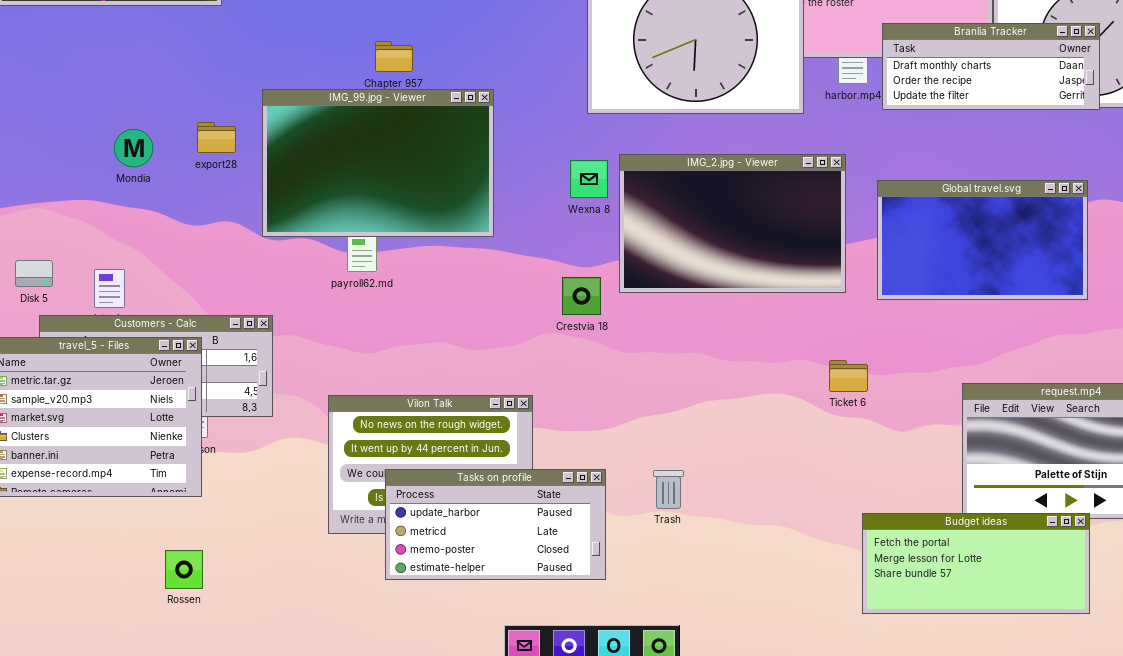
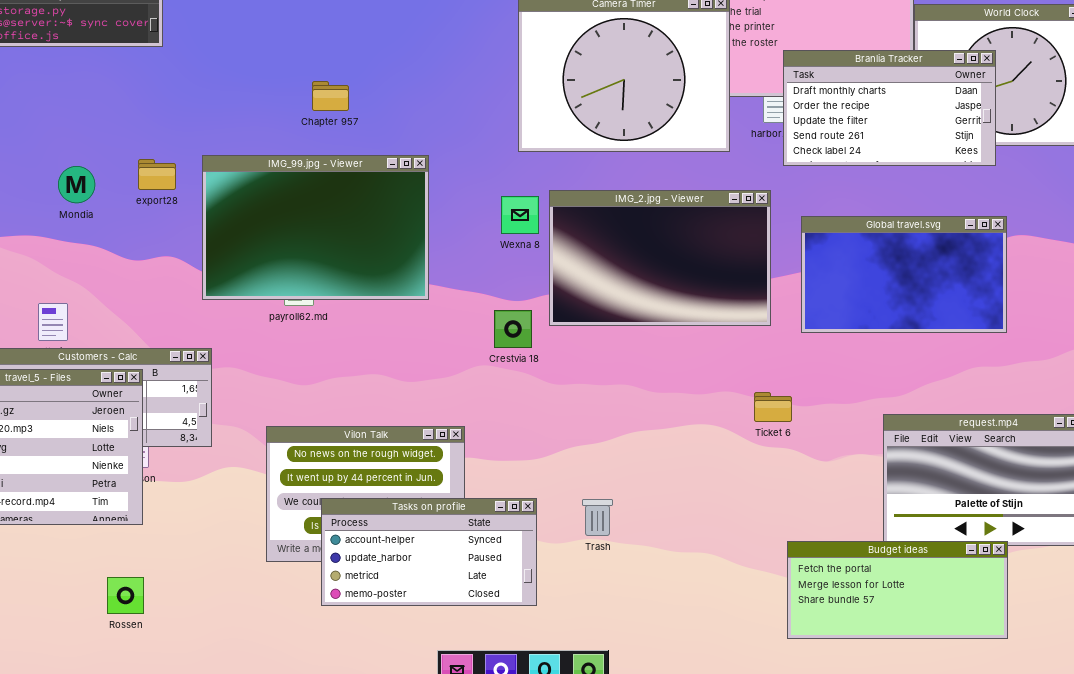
Branlia Tracker: [882,23,1100,110] -> [783,50,996,166], moved, resized
IMG_99.jpg - Viewer: [262,89,494,237] -> [202,155,429,300], moved
Tasks on profile: [385,469,606,580] -> [321,498,537,606], scrolled up 1 row

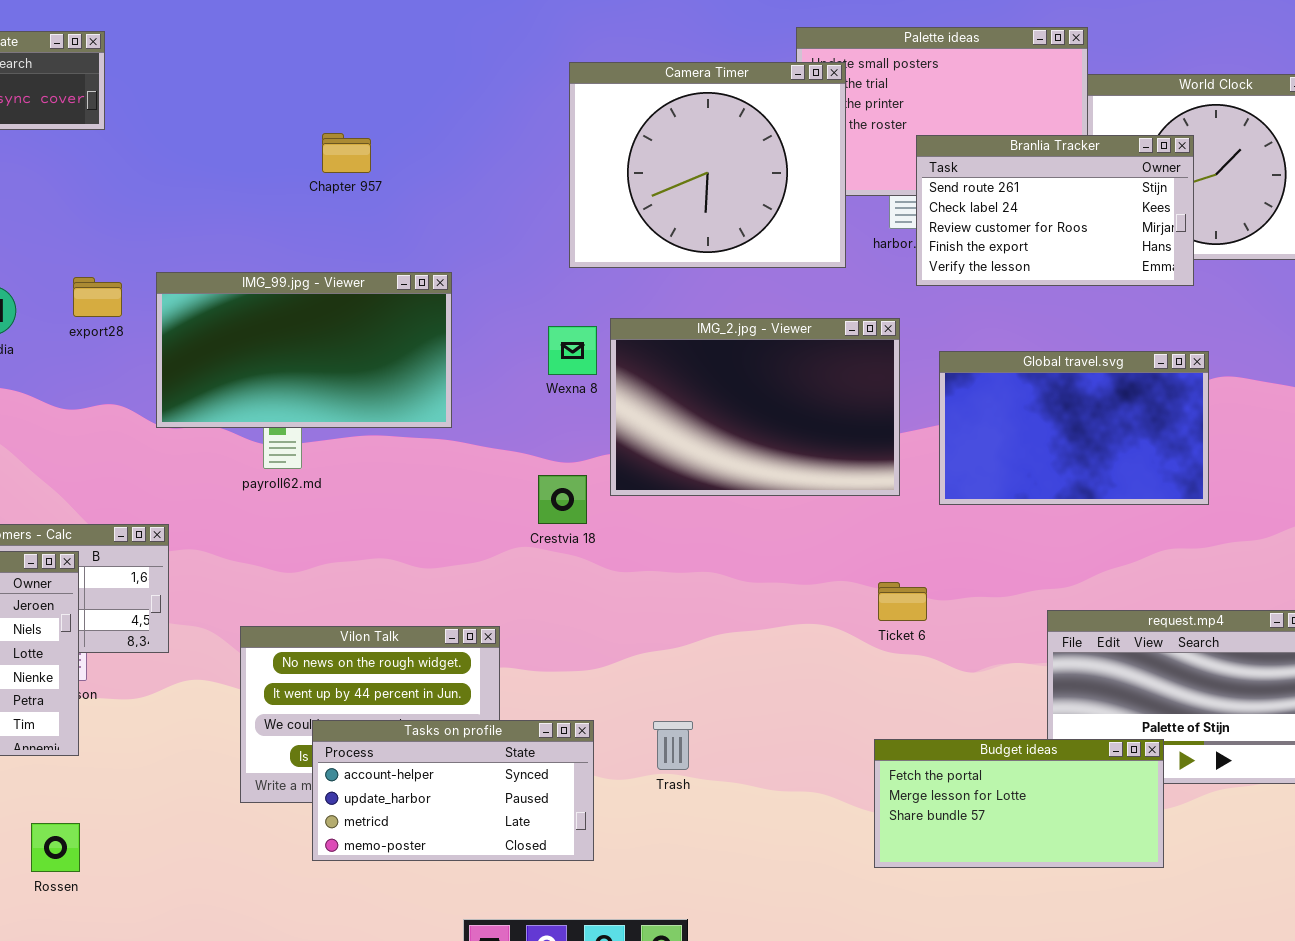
Branlia Tracker: [783,50,996,166] -> [916,135,1194,286], scrolled down 3 rows
Chapter 957: [312,81,349,111] -> [322,133,371,173], moved
IMG_99.jpg - Viewer: [202,155,429,300] -> [156,272,452,428], resized
Budget ideas: [787,541,1008,639] -> [874,739,1164,868], moved

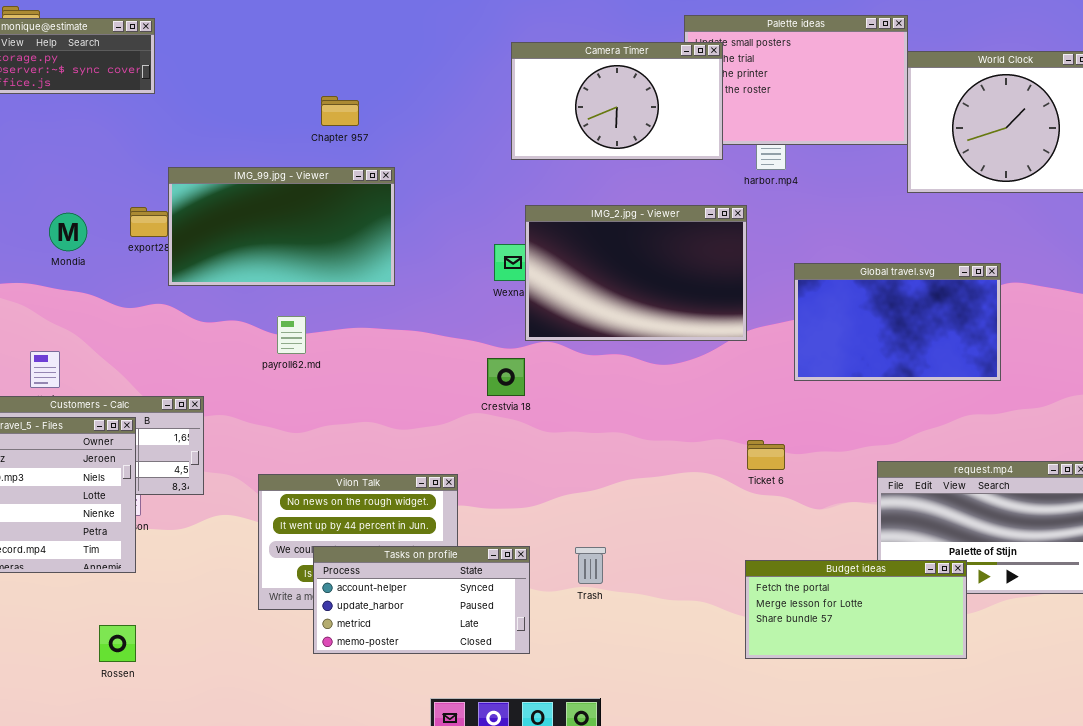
Camera Timer: [569,62,846,268] -> [511,42,723,160], resized
Branlia Tracker: [916,135,1194,286] -> none, closed
IMG_99.jpg - Viewer: [156,272,452,428] -> [168,167,395,286], moved
IMG_2.jpg - Viewer: [610,318,900,496] -> [525,205,747,341], moved

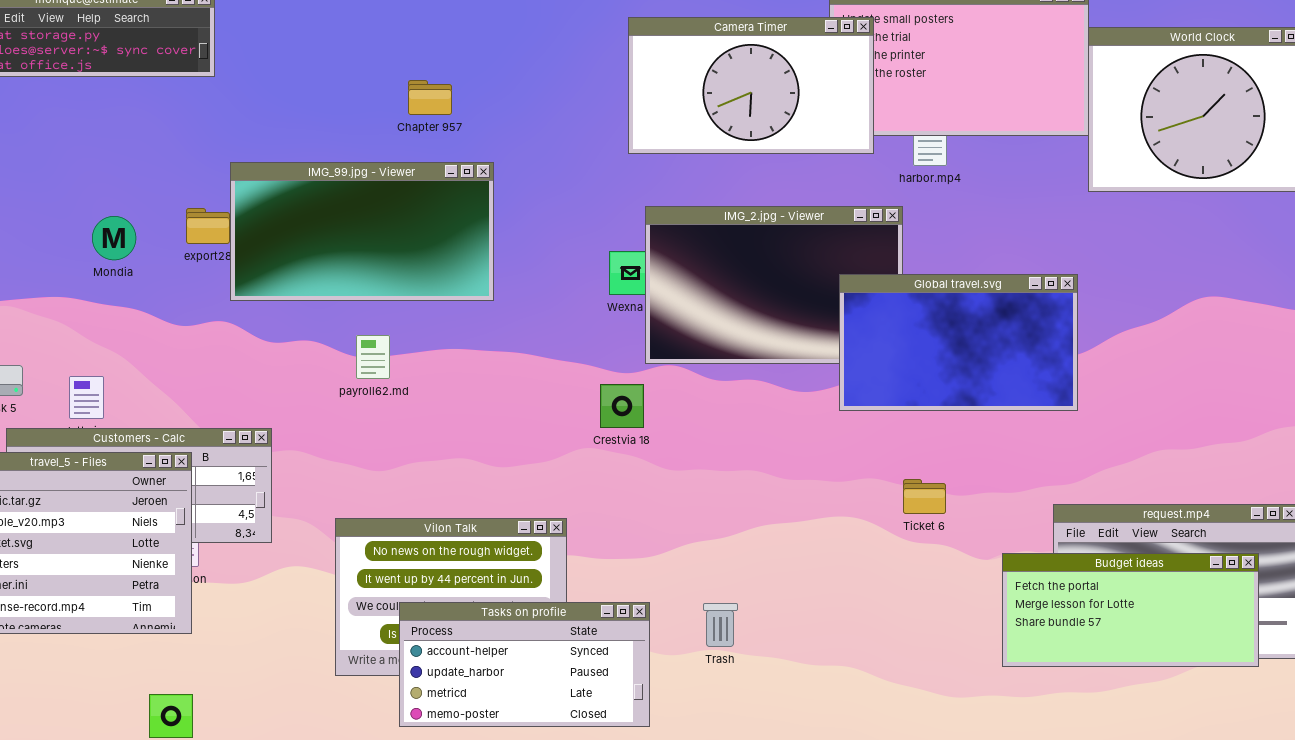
Global travel.svg: [794,263,1001,381] -> [839,274,1078,411], moved
Budget ideas: [745,560,967,659] -> [1002,553,1259,667], moved

